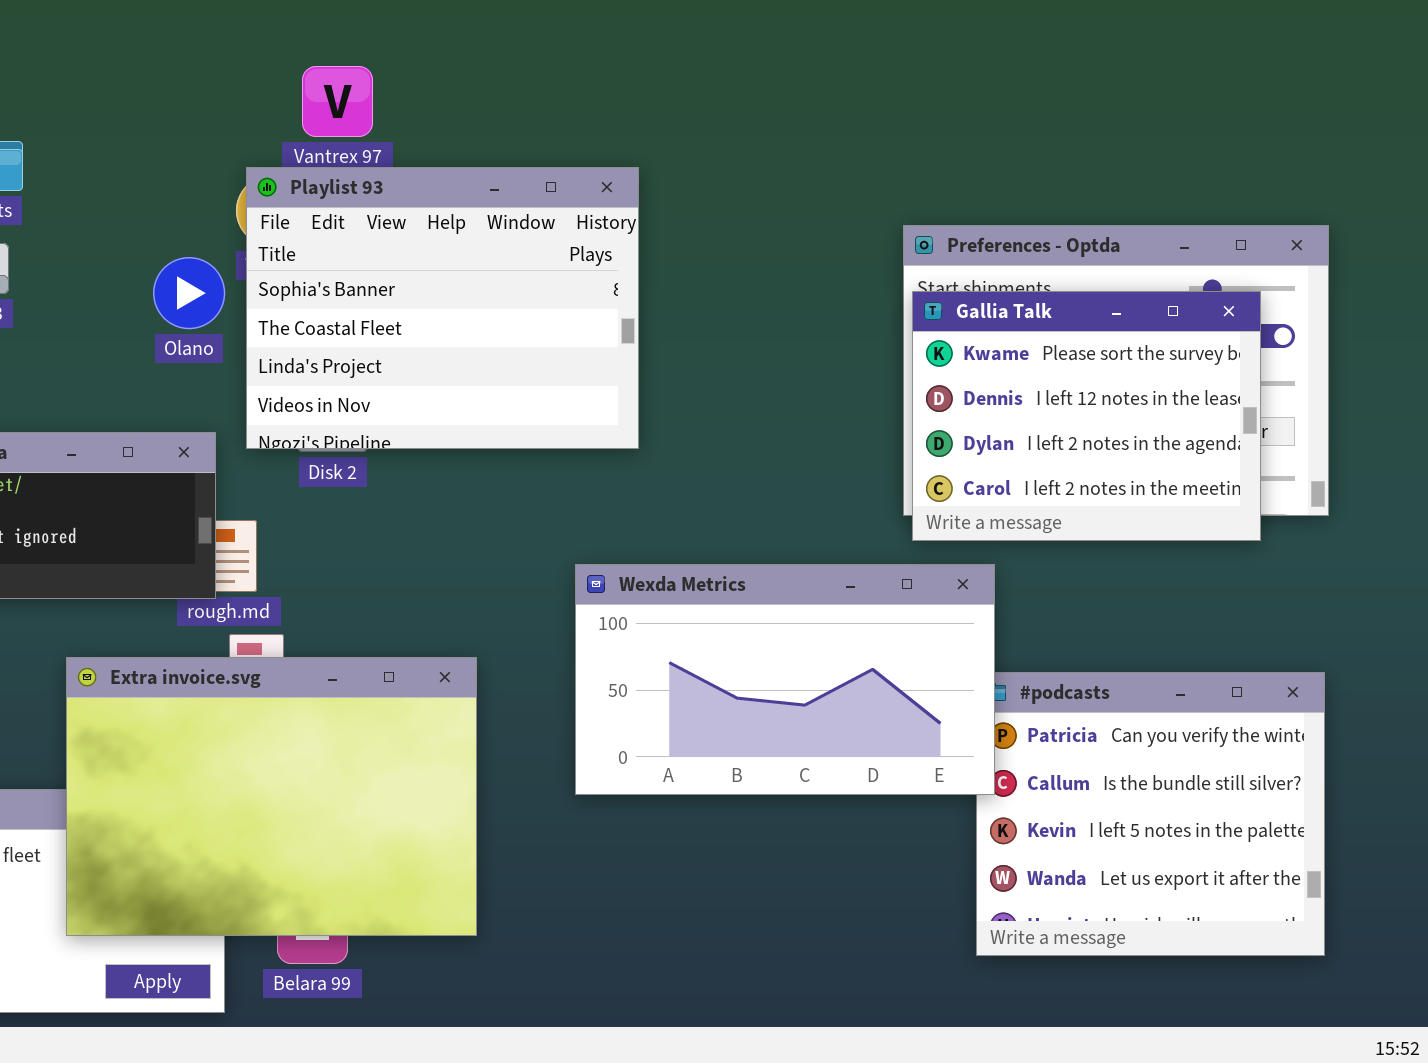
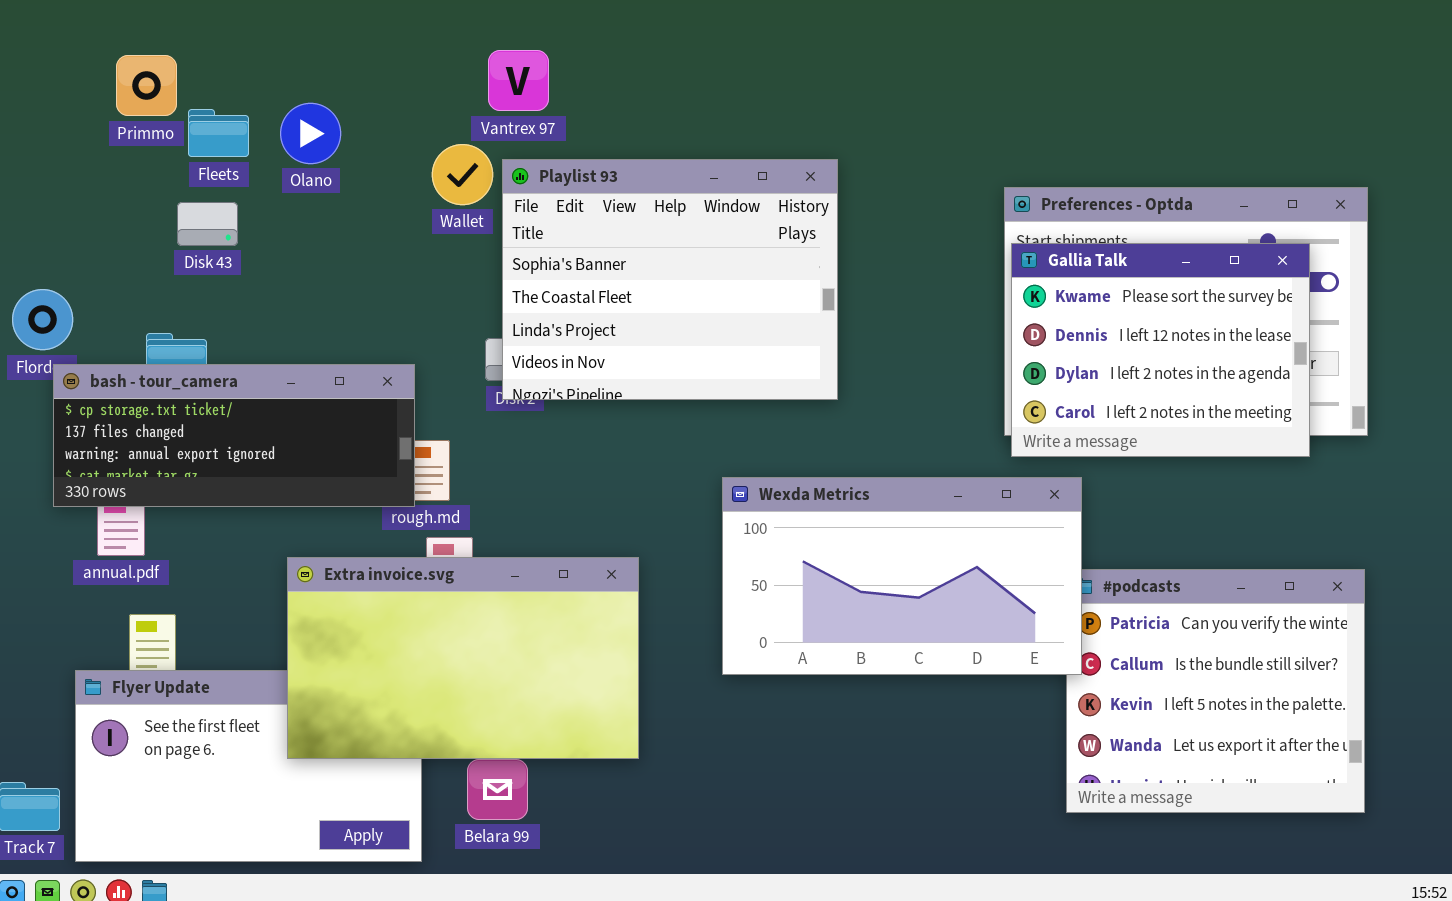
Playlist 93: [246,167,639,449] -> [502,159,838,400], moved
Olano: [153,257,225,329] -> [280,103,341,164], moved
Extra invoice.svg: [66,657,477,936] -> [287,557,639,759], resized

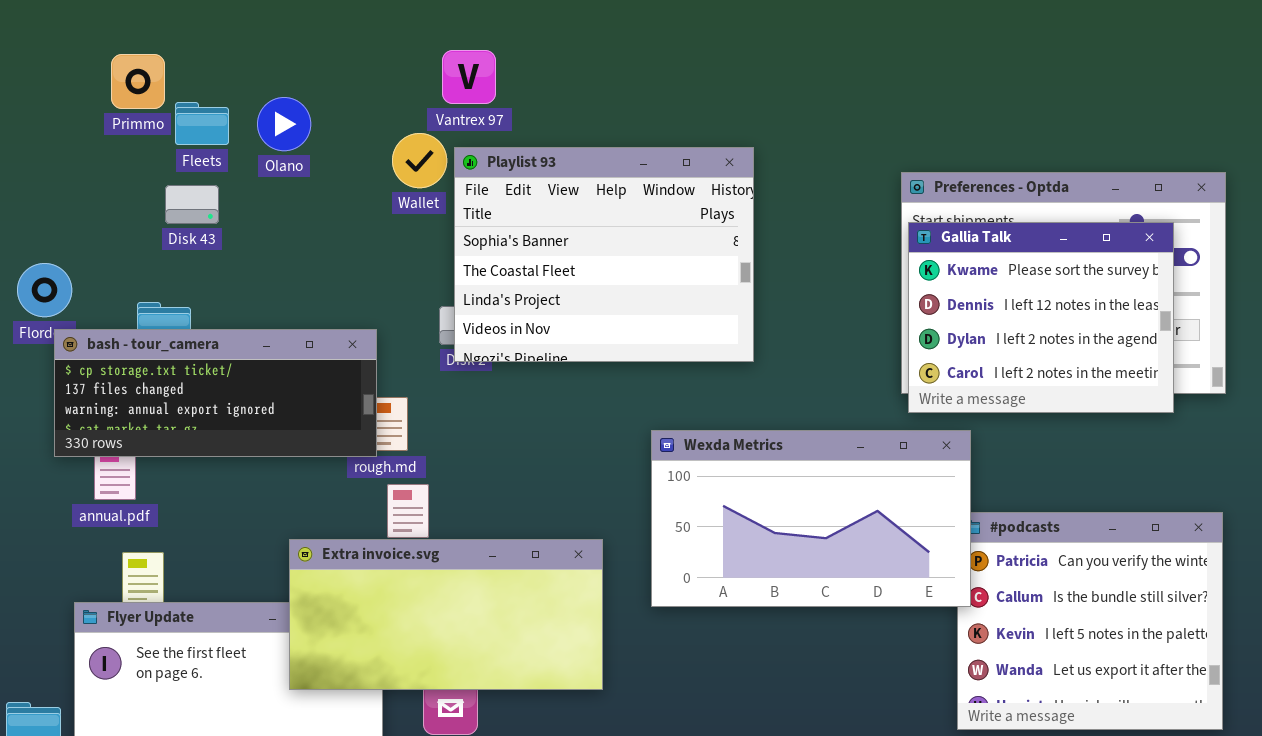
Extra invoice.svg: [287,557,639,759] -> [289,539,603,690], moved, resized

